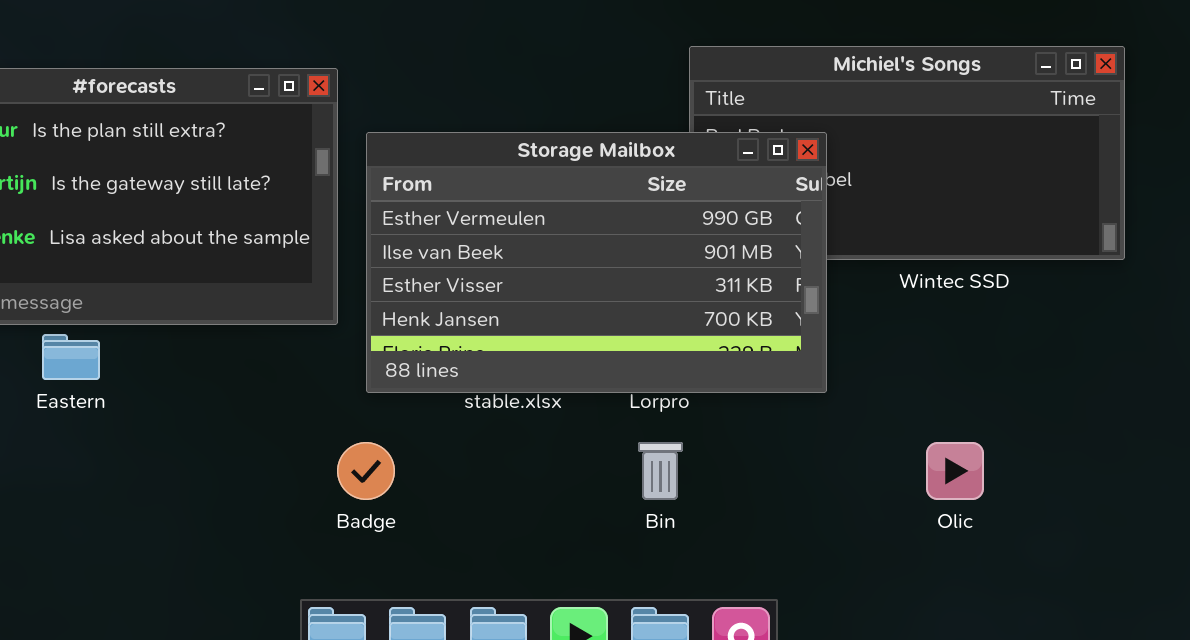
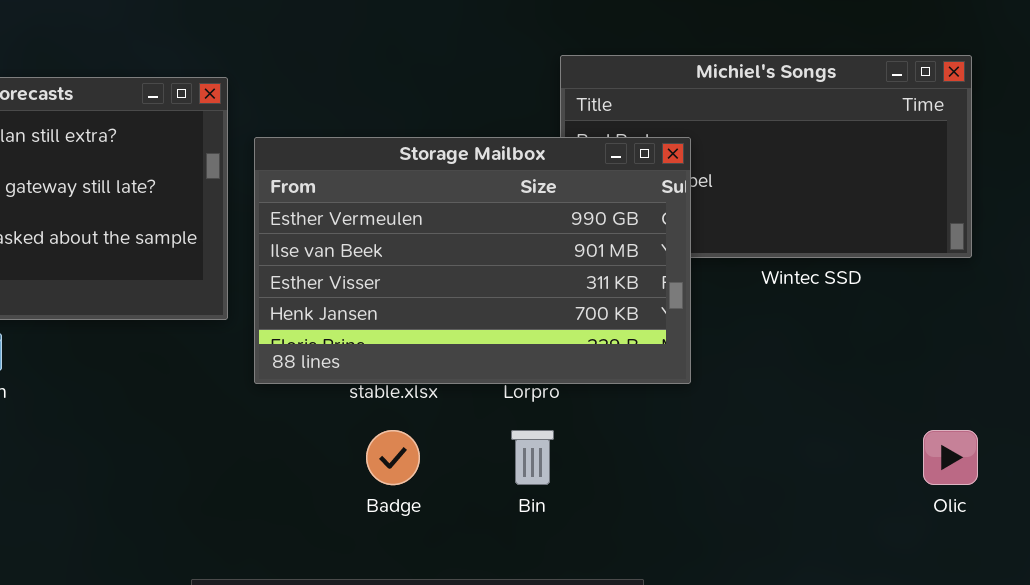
Badge: [337,442,395,500] -> [366,430,420,485], moved
Olic: [926,442,984,500] -> [923,430,978,485], moved

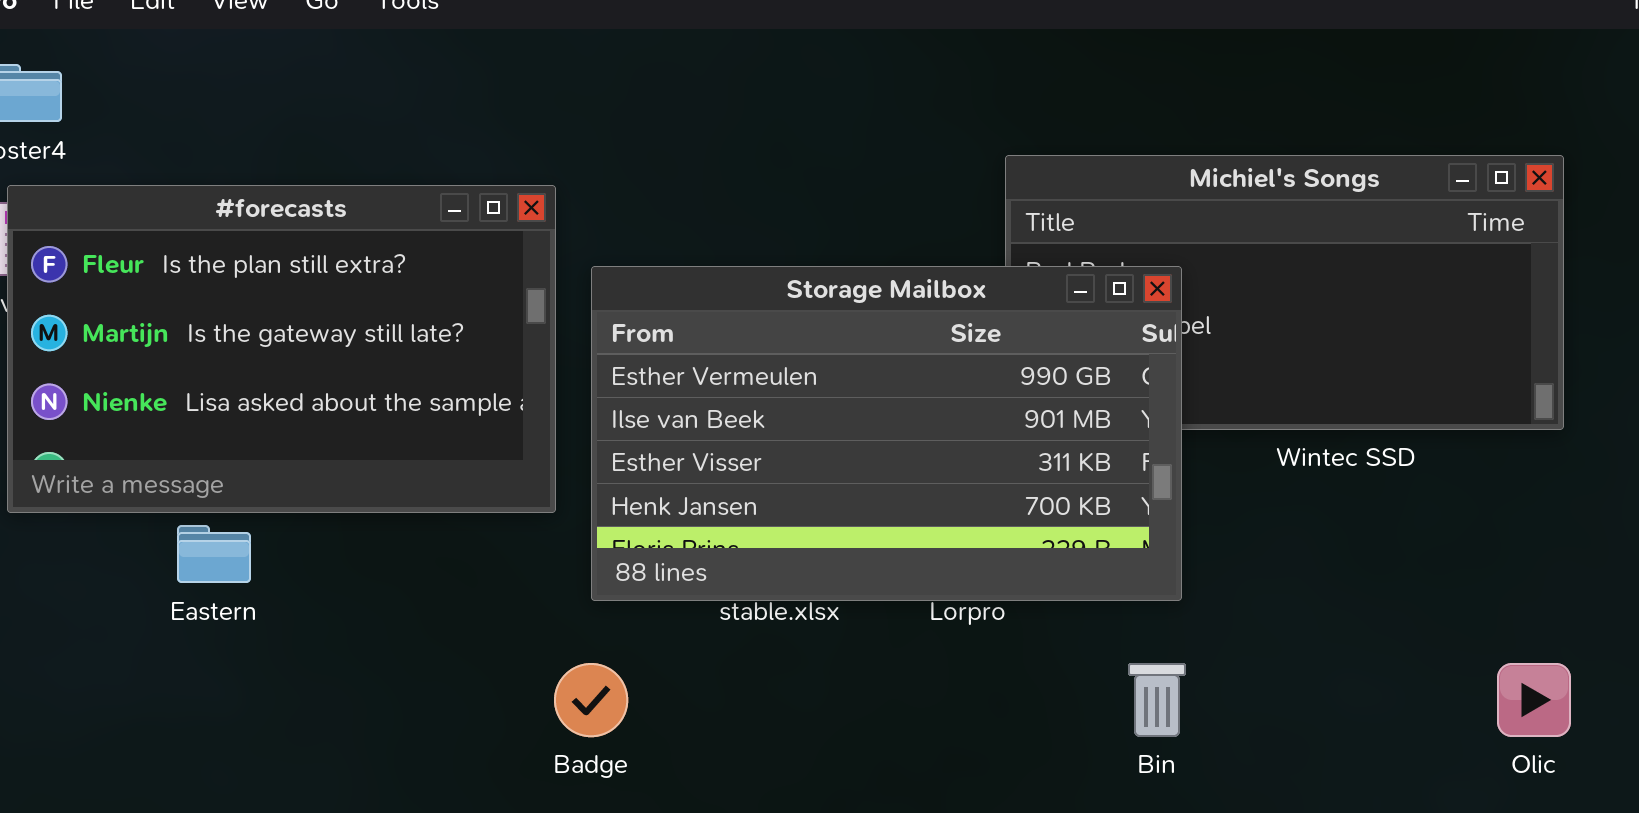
Badge: [366,430,420,485] -> [554,663,628,737], moved
Bin: [511,430,554,485] -> [1128,663,1186,737], moved

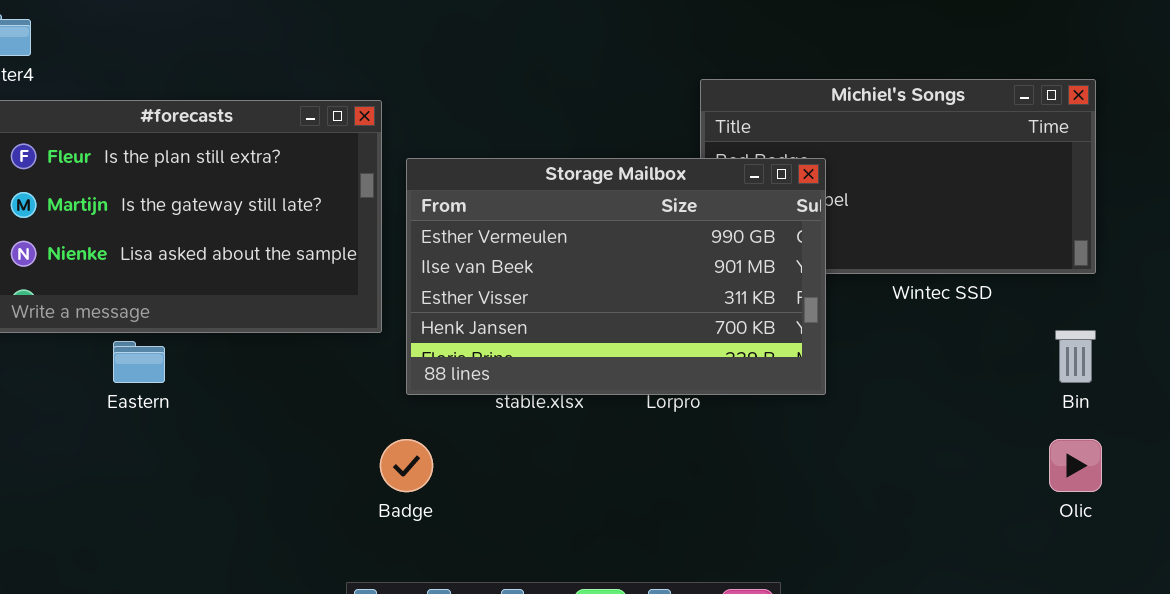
Bin: [1128,663,1186,737] -> [1055,330,1096,383], moved

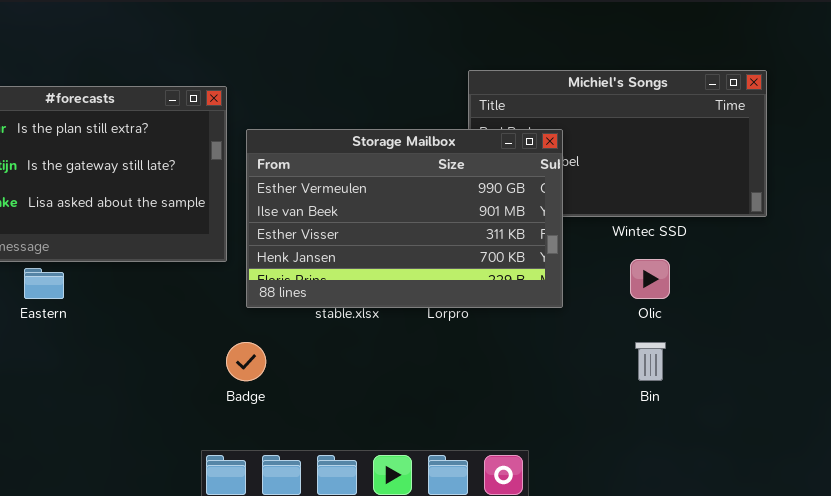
Bin: [1055,330,1096,383] -> [635,342,666,381], moved
Olic: [1049,439,1102,492] -> [630,259,670,299], moved

